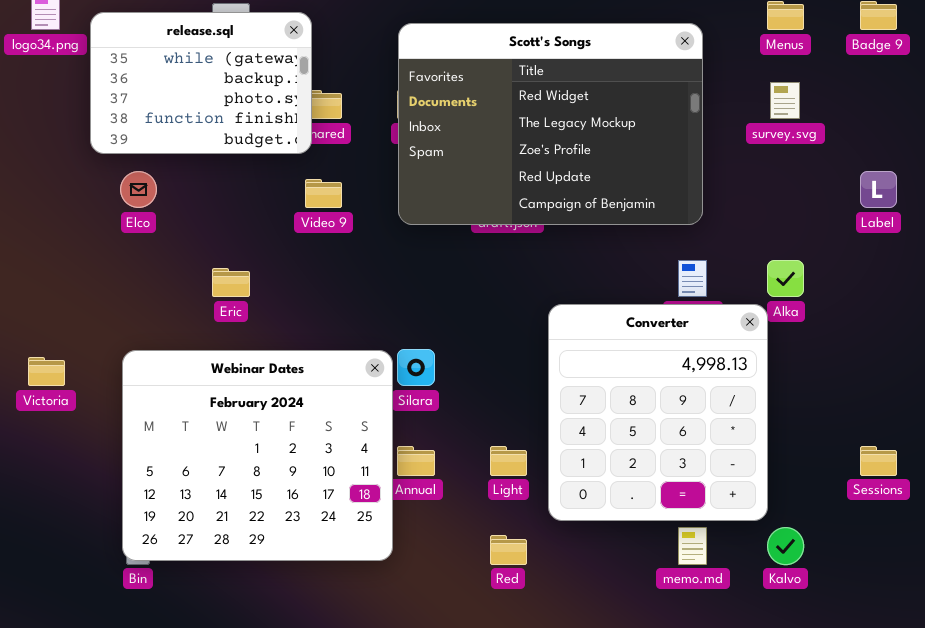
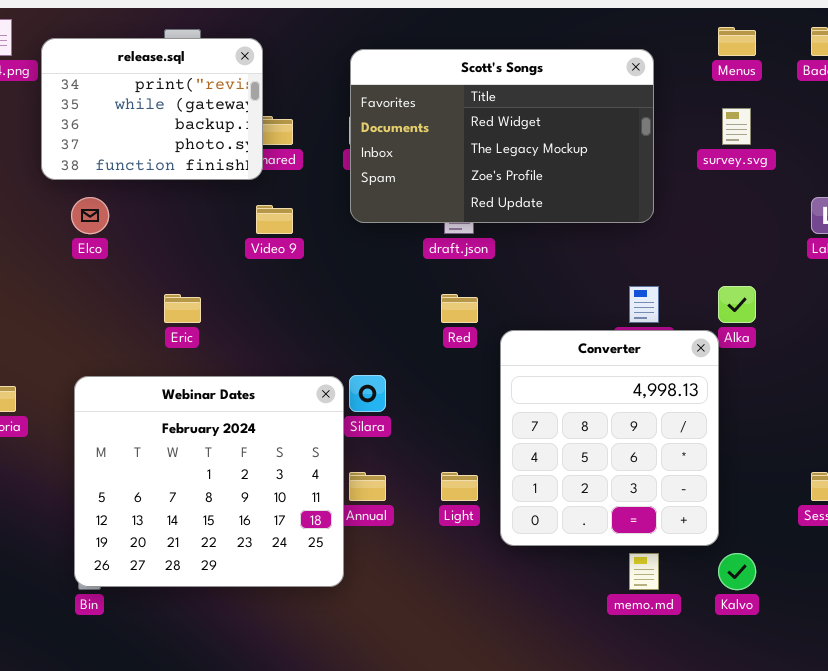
release.sql: [90,12,312,154] -> [41,38,263,180], scrolled up 1 row
Scott's Songs: [398,23,703,225] -> [350,49,654,223], resized
Red: [490,535,527,565] -> [441,294,478,323], moved

